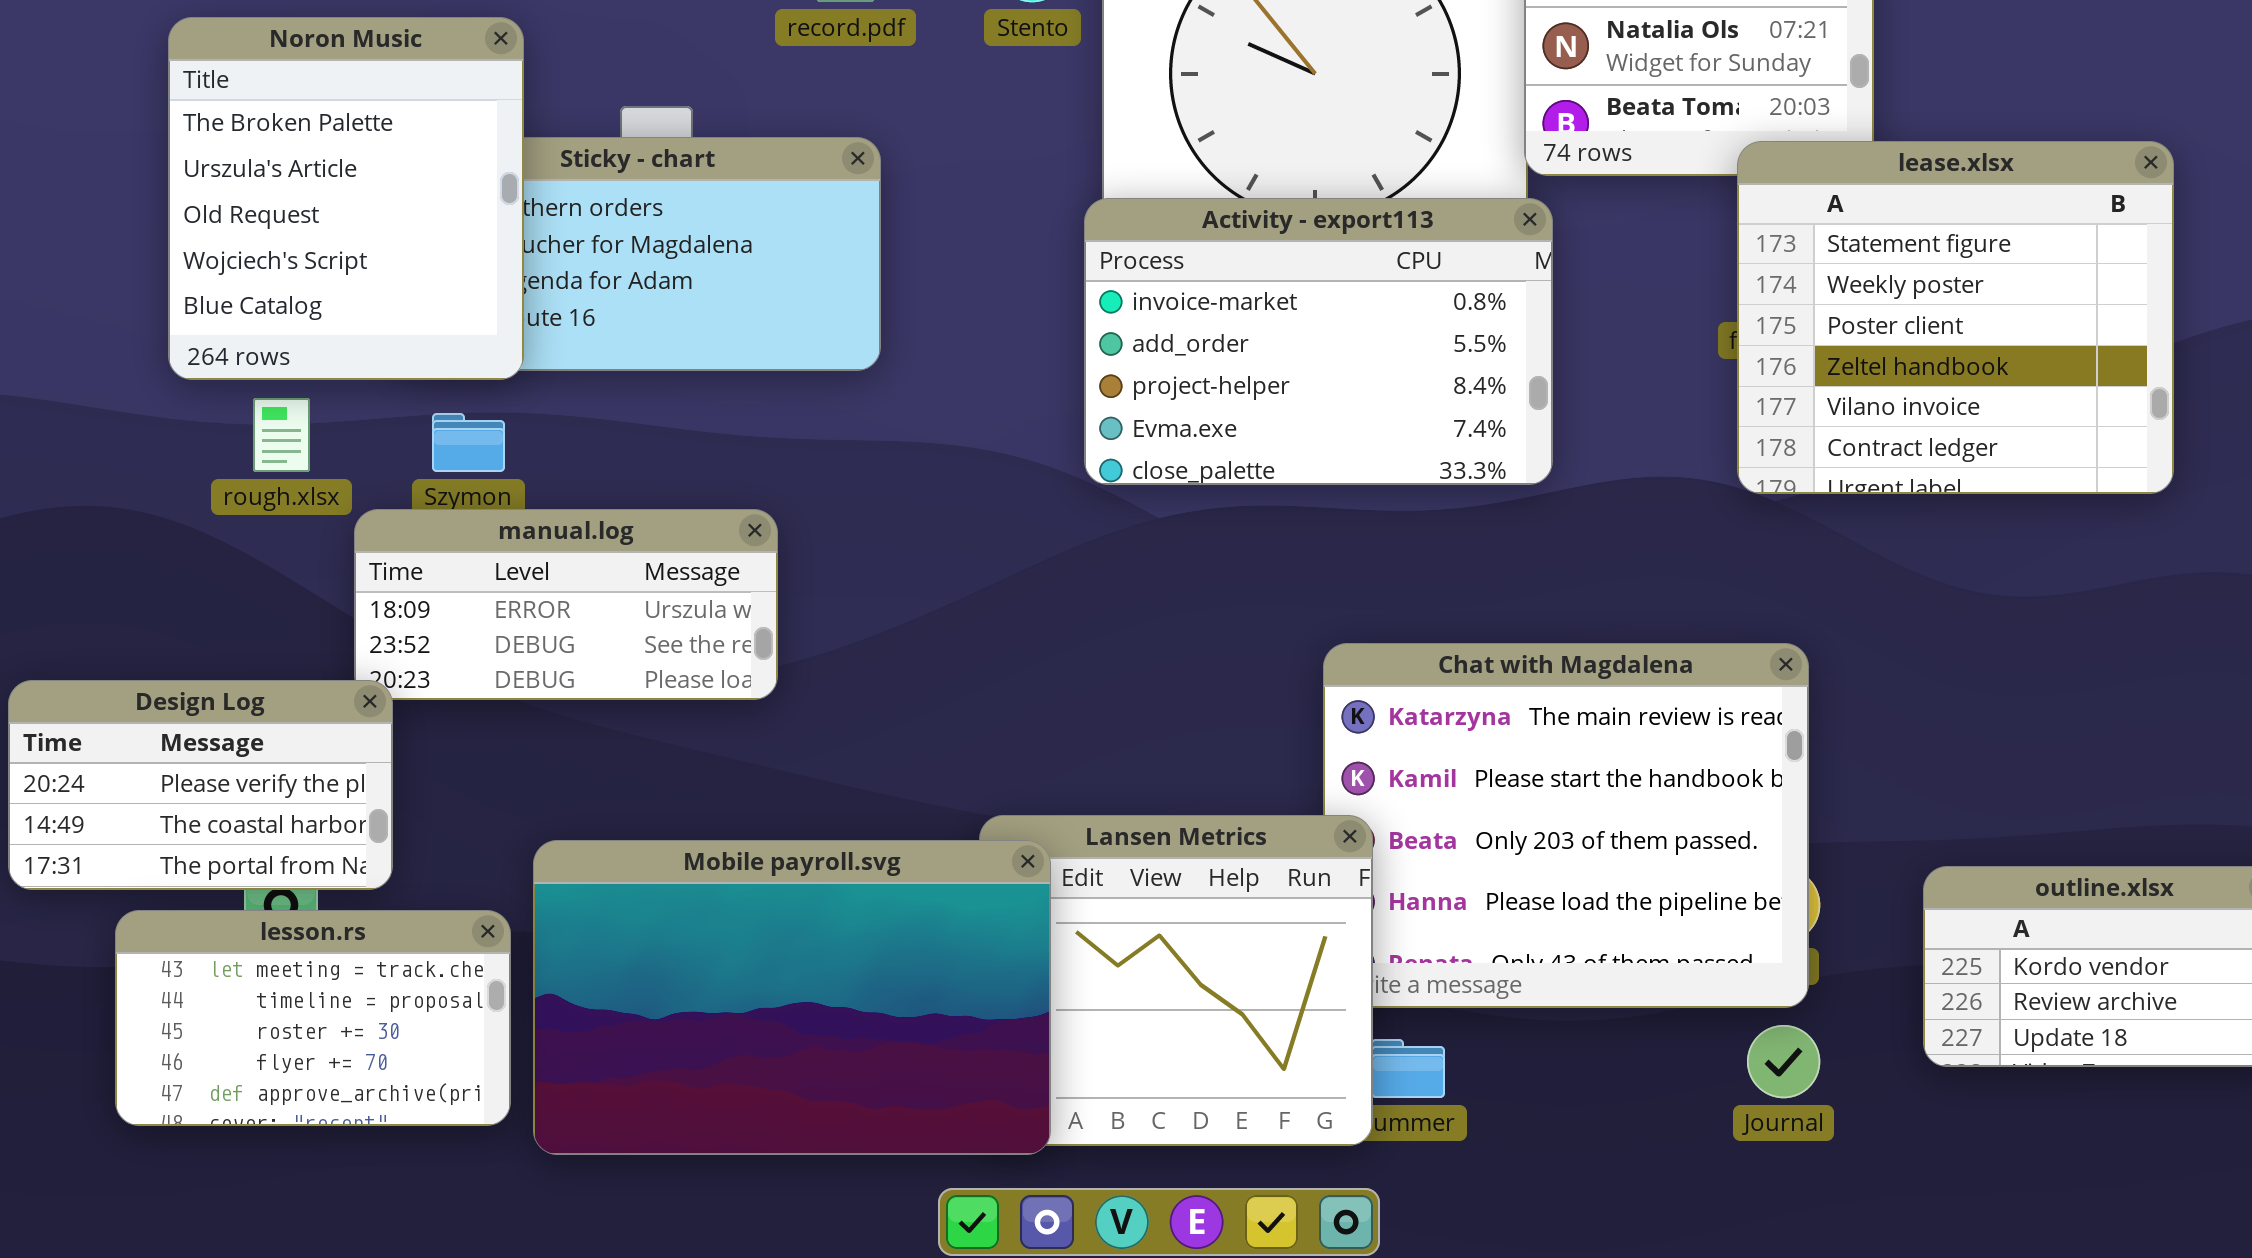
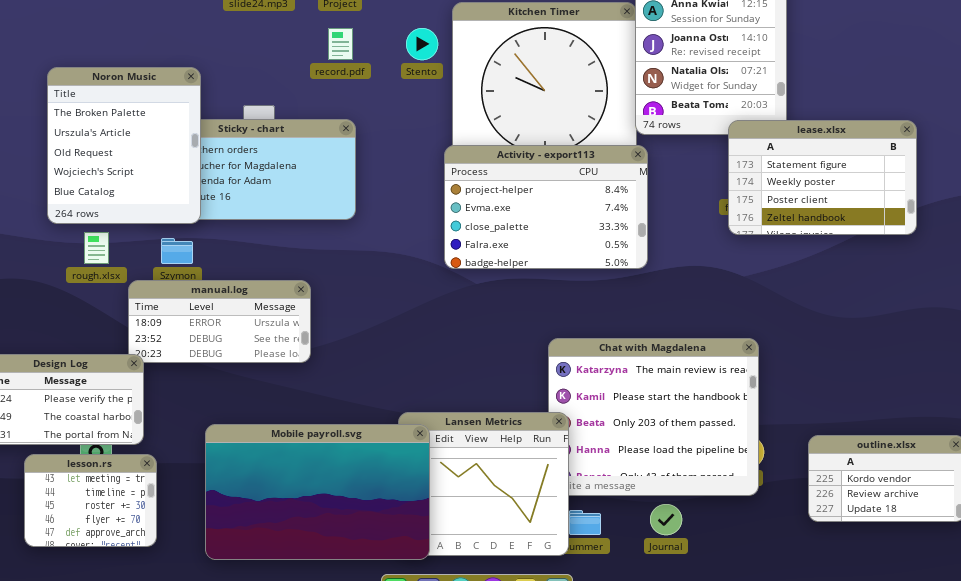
lease.xlsx: [1737,141,2174,494] -> [728,120,917,235], resized
Activity - export113: [1084,198,1553,485] -> [444,145,648,269], scrolled down 2 rows
lesson.rs: [115,910,511,1126] -> [24,454,157,547], resized
Journal: [1747,1025,1820,1098] -> [650,504,682,535], moved

